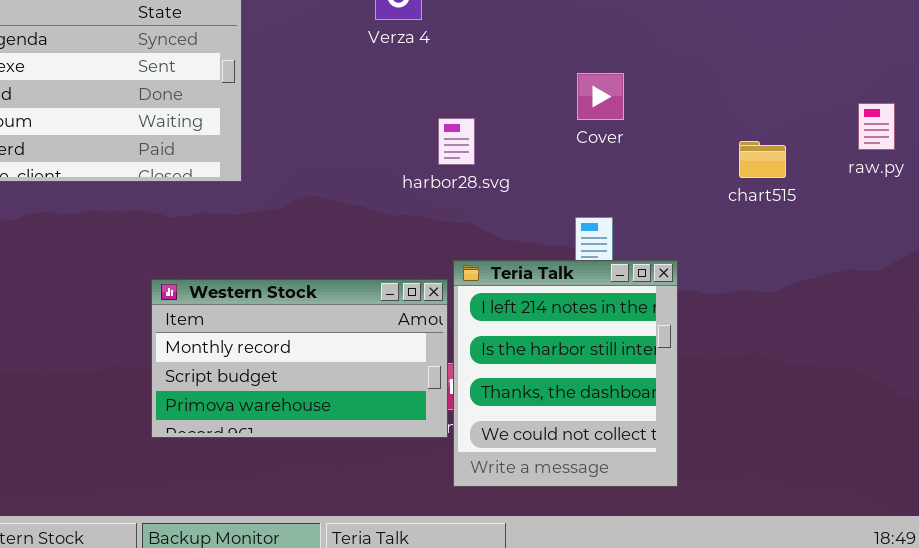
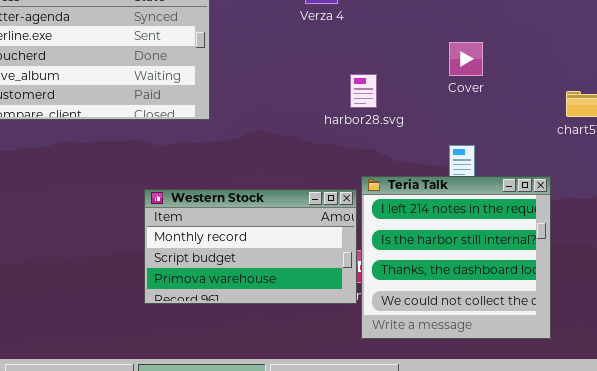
Teria Talk: [453,260,678,487] -> [361,176,551,339], resized

